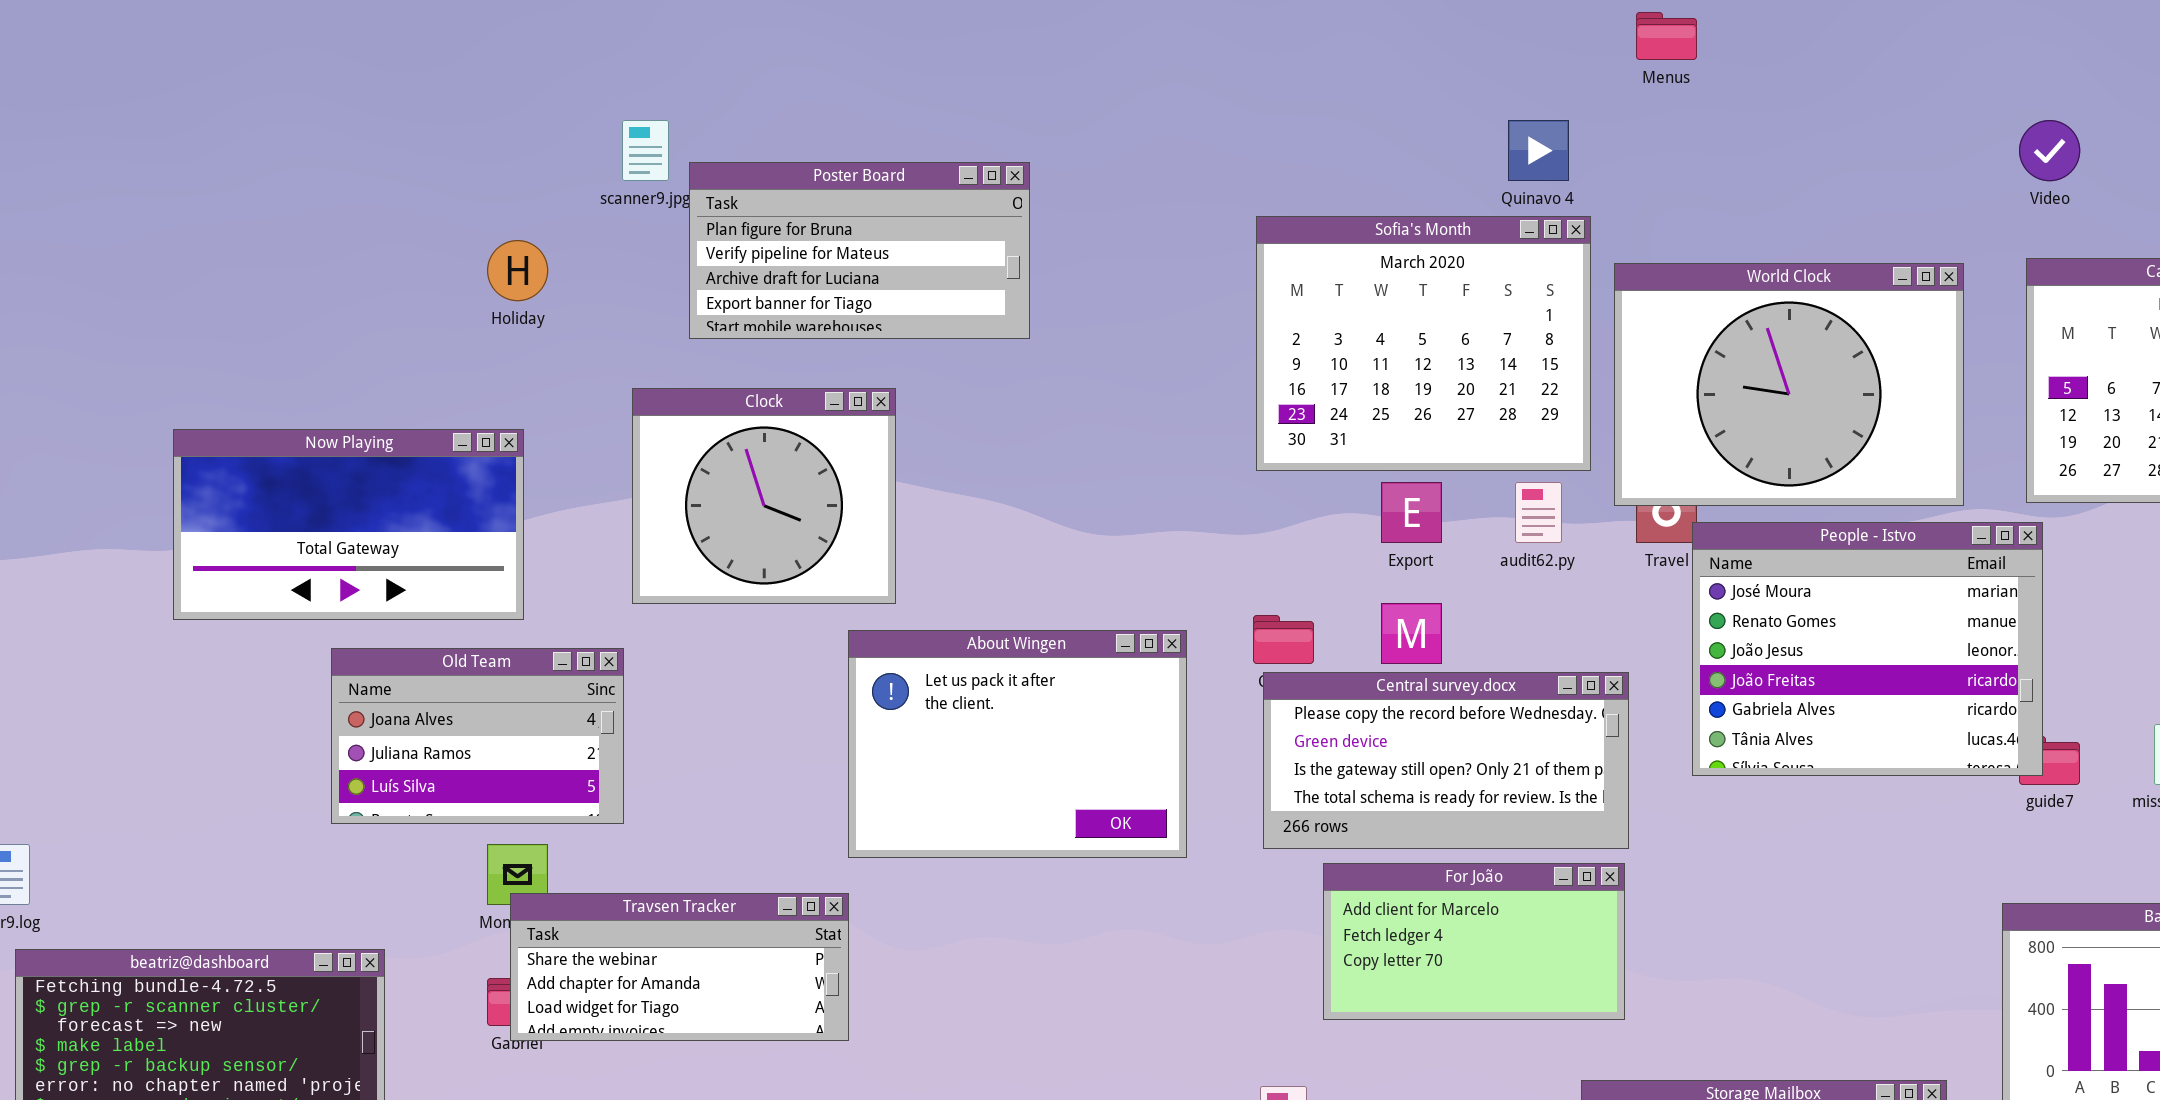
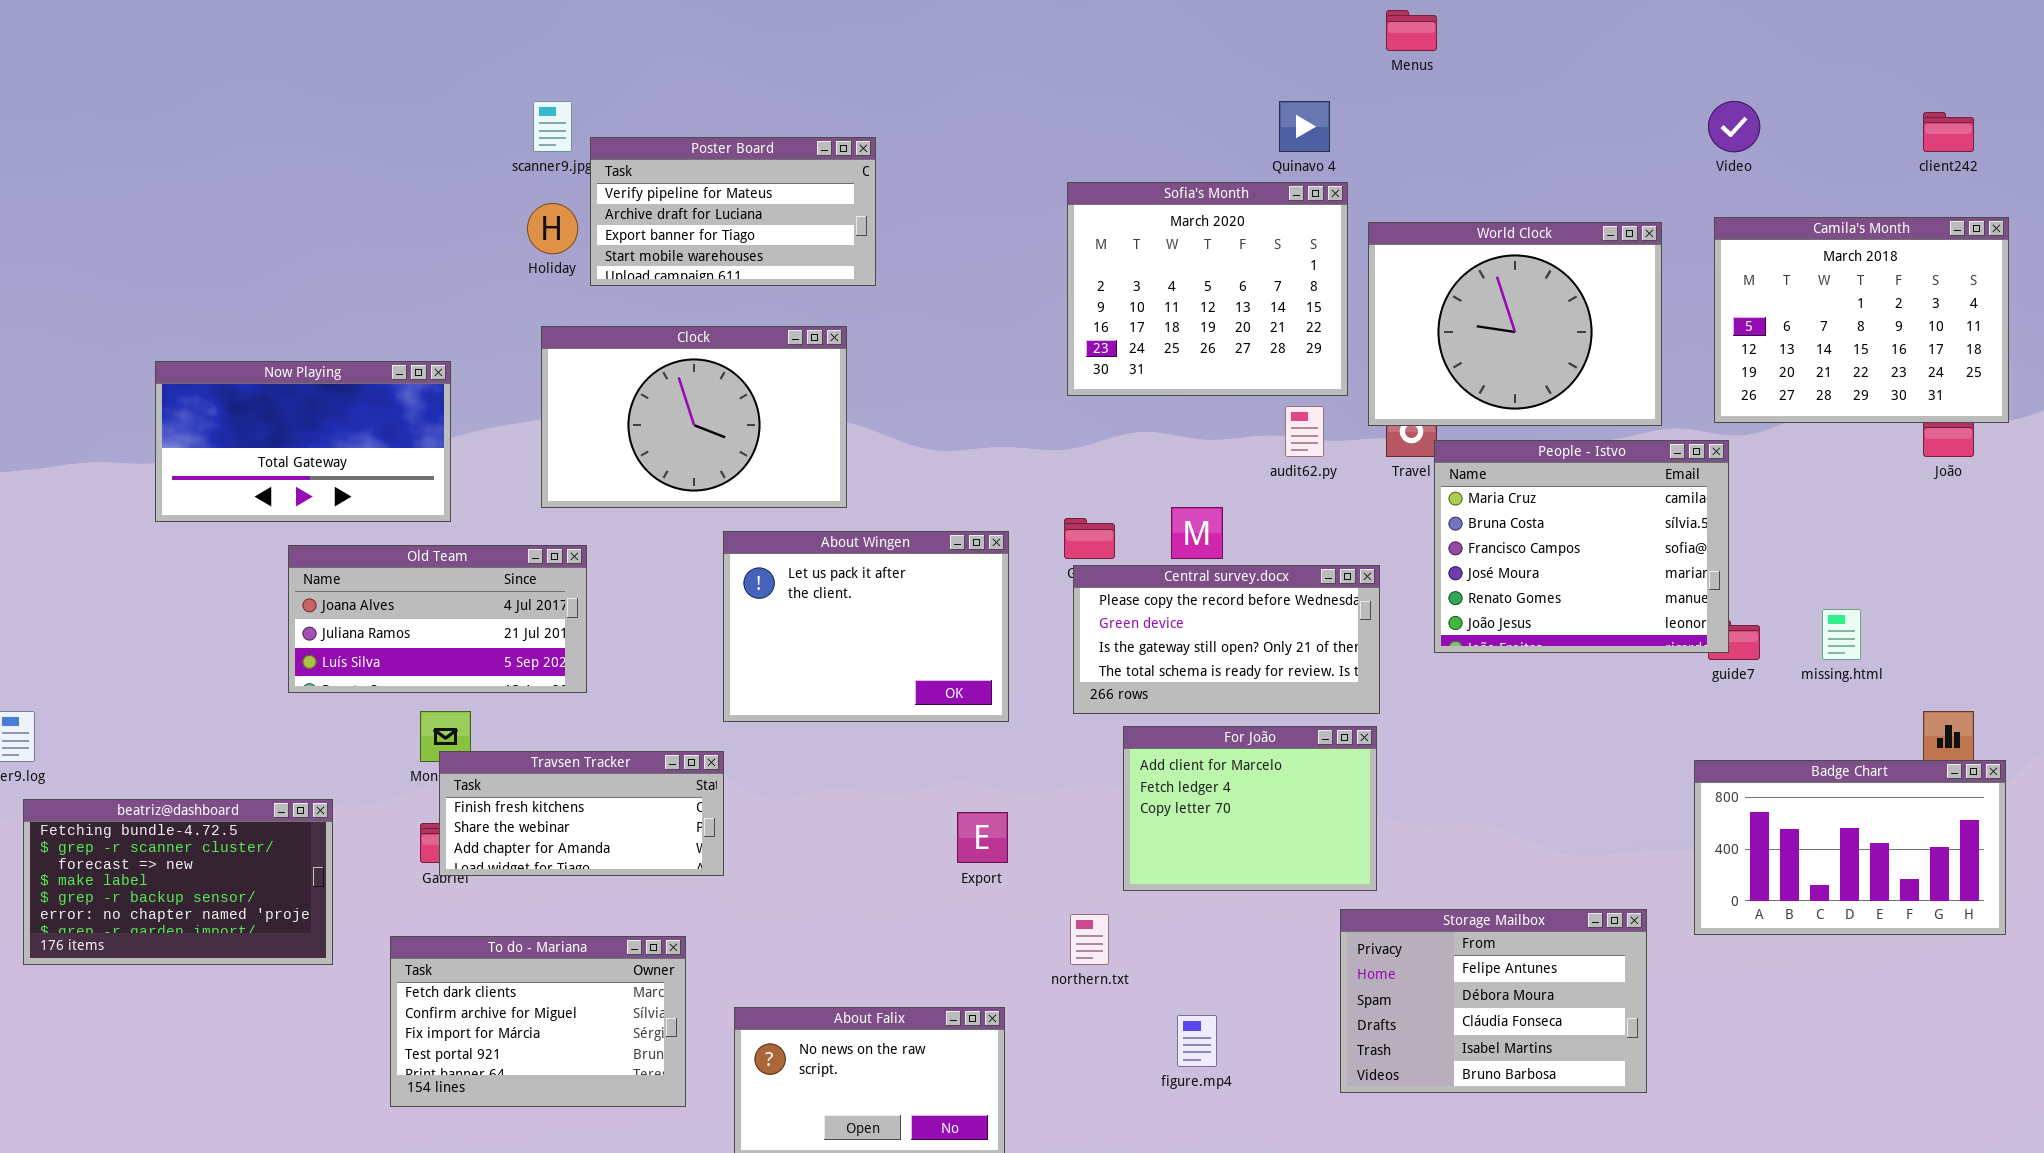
Poster Board: [689,162,1030,339] -> [590,137,876,286], scrolled down 1 row
Holiday: [487,240,548,301] -> [527,203,578,254], moved
Clock: [632,388,896,604] -> [541,326,847,508], resized
Export: [1381,482,1442,543] -> [957,812,1008,863], moved
People - Istvo: [1692,522,2043,776] -> [1434,440,1729,653], scrolled up 3 rows
Old Team: [331,648,624,824] -> [288,545,587,693], resized
For João: [1323,863,1625,1020] -> [1123,726,1377,891], resized
Travsen Tracker: [510,893,849,1041] -> [439,751,724,876], scrolled up 1 row

